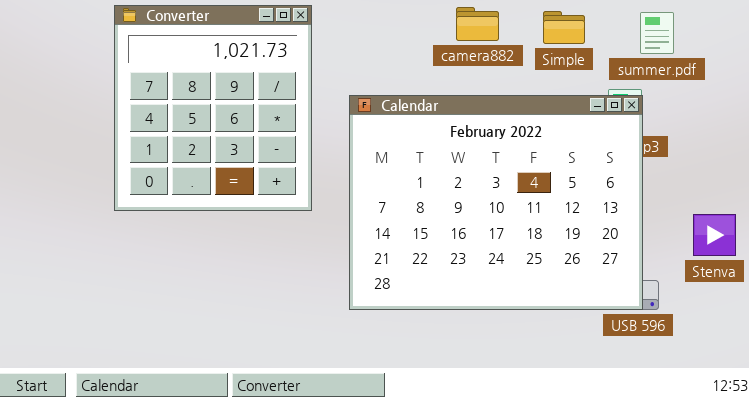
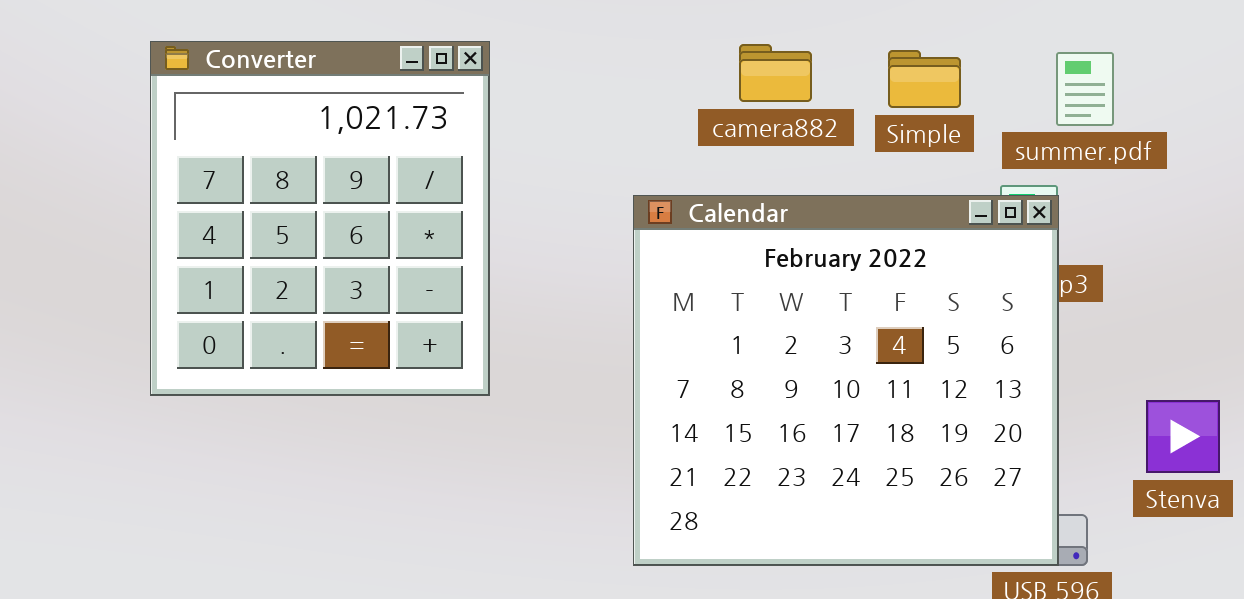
Calendar: [349,95,643,310] -> [633,195,1059,566], resized

